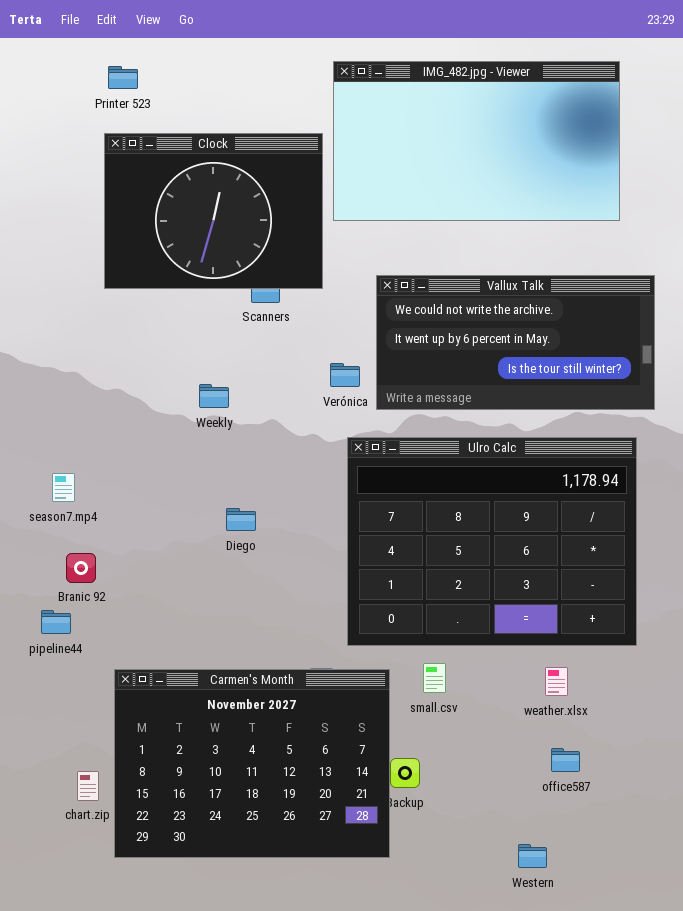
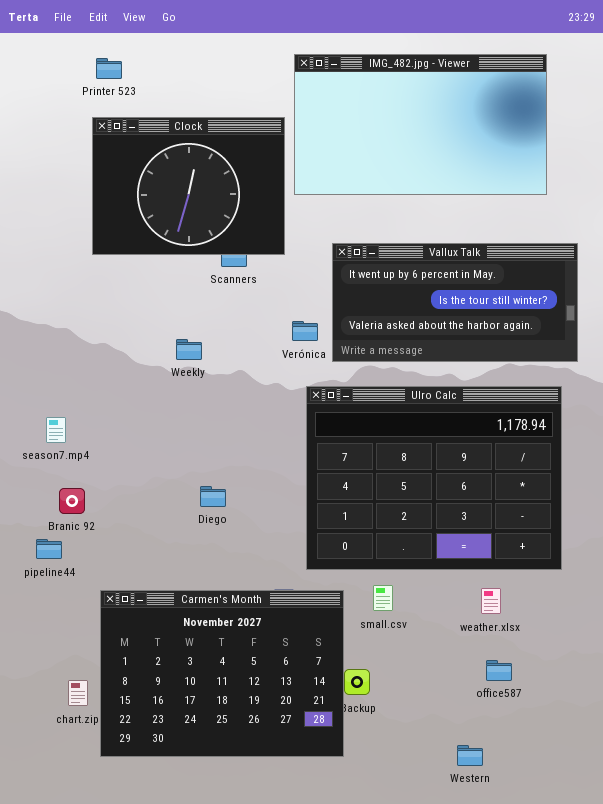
Vallux Talk: [376,275,655,410] -> [332,243,578,362], scrolled down 1 row
Diego: [226,508,256,531] -> [200,486,226,507], moved

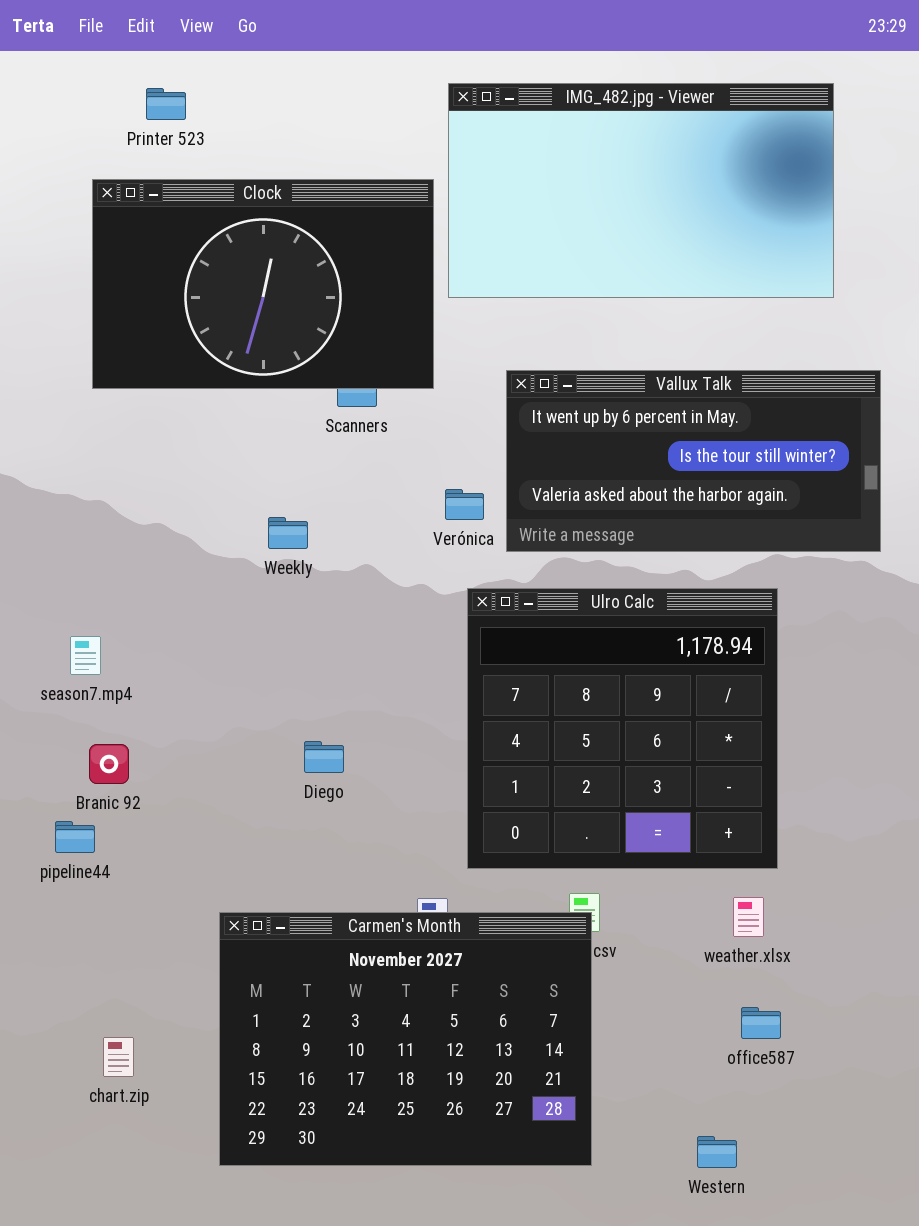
Clock: [92,117,285,255] -> [92,179,434,389], resized
Ulro Calc: [306,386,562,570] -> [467,588,778,869], resized
Carmen's Month: [100,590,344,757] -> [219,912,592,1166], moved

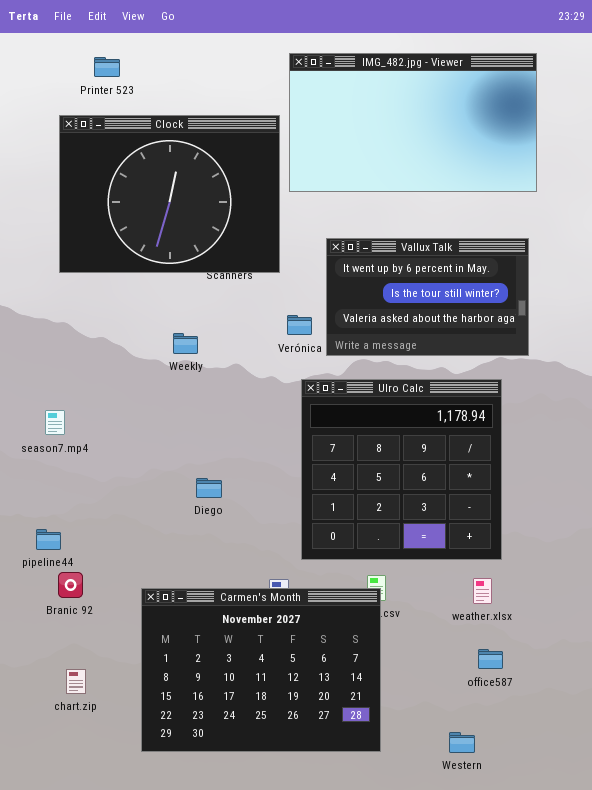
Clock: [92,179,434,389] -> [59,115,280,273], resized
Vallux Talk: [506,370,881,552] -> [326,238,529,356], resized
Branic 92: [89,744,129,784] -> [58,572,83,598], moved

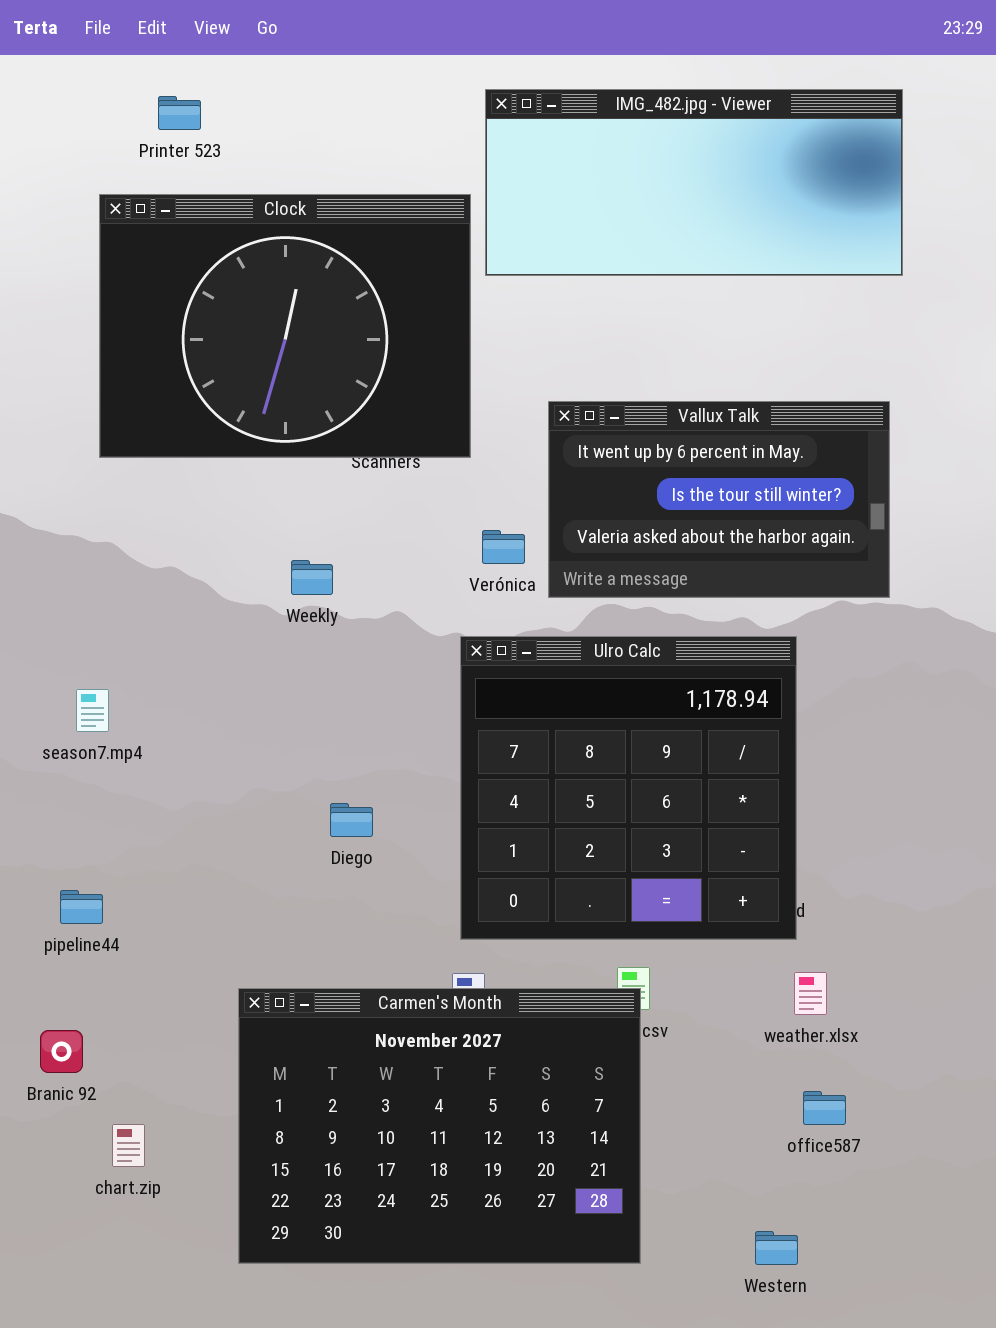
IMG_482.jpg - Viewer: [289,53,537,192] -> [485,89,903,276], resized
Ulro Calc: [301,379,502,560] -> [460,636,797,940], moved
Branic 92: [58,572,83,598] -> [40,1030,83,1073], moved

